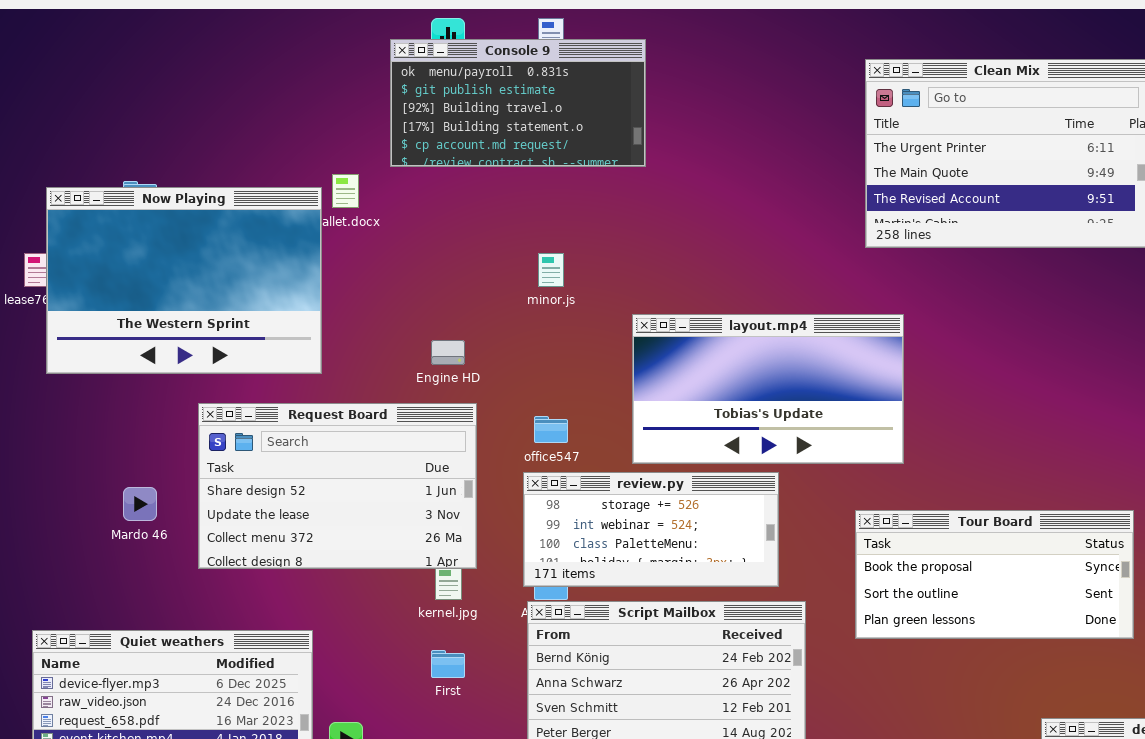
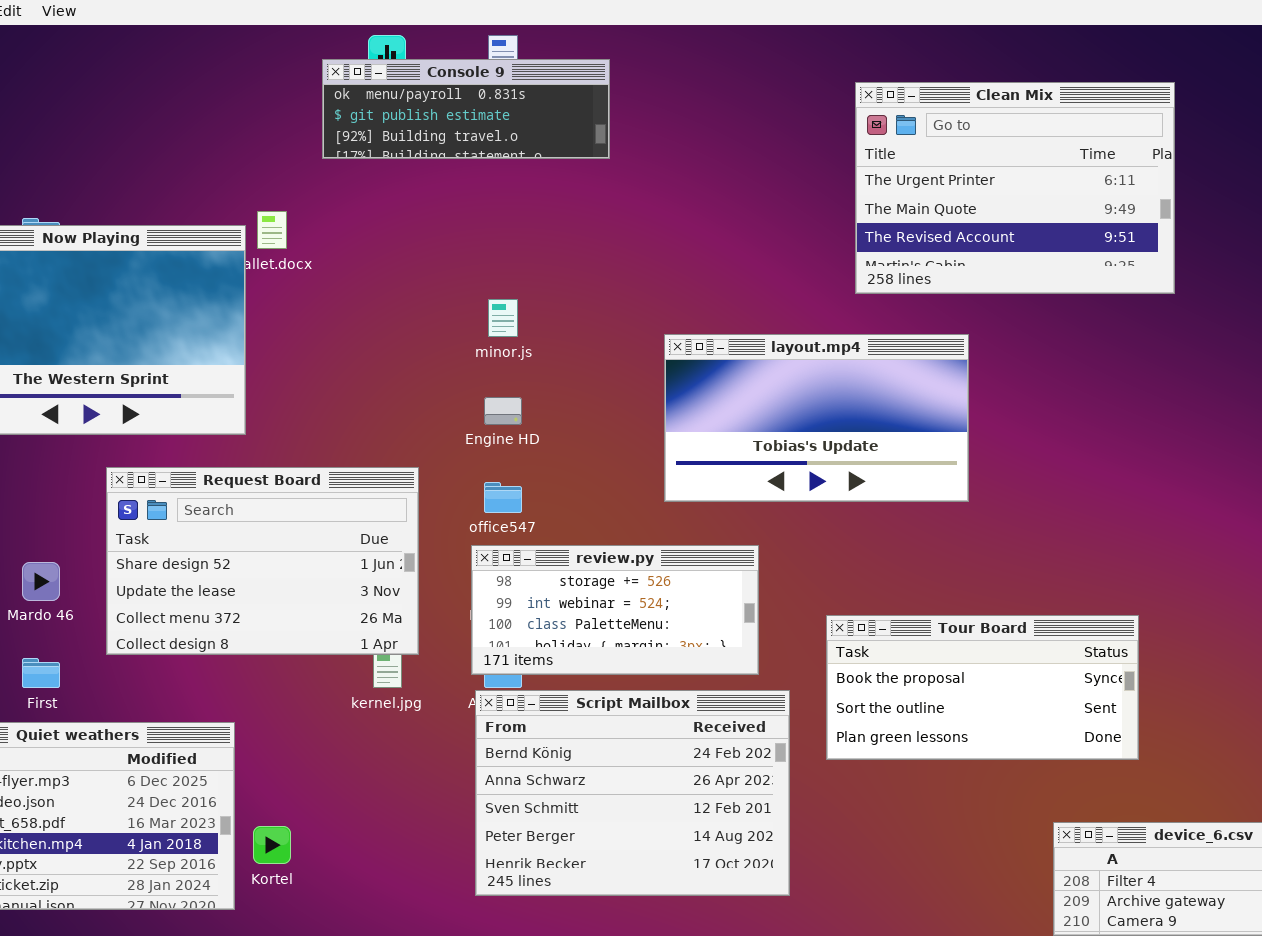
Console 9: [390,39,646,167] -> [322,59,610,159], resized
layout.mp4: [632,314,904,464] -> [664,334,969,502], moved
Engine HD: [431,340,465,365] -> [484,397,522,425], moved
Tour Board: [855,510,1134,639] -> [826,615,1139,760], moved
First: [431,650,465,678] -> [22,658,60,688], moved

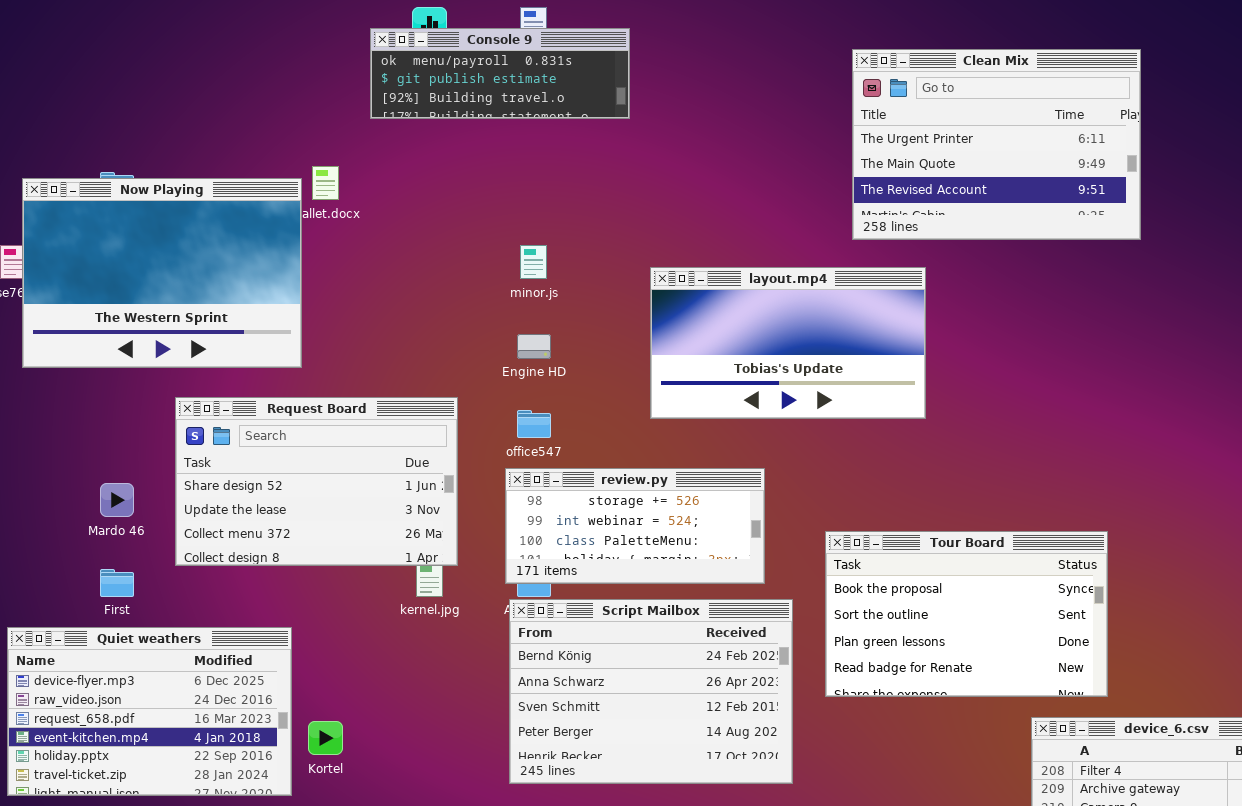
layout.mp4: [664,334,969,502] -> [650,267,926,419], moved
Tour Board: [826,615,1139,760] -> [825,531,1108,697], resized

